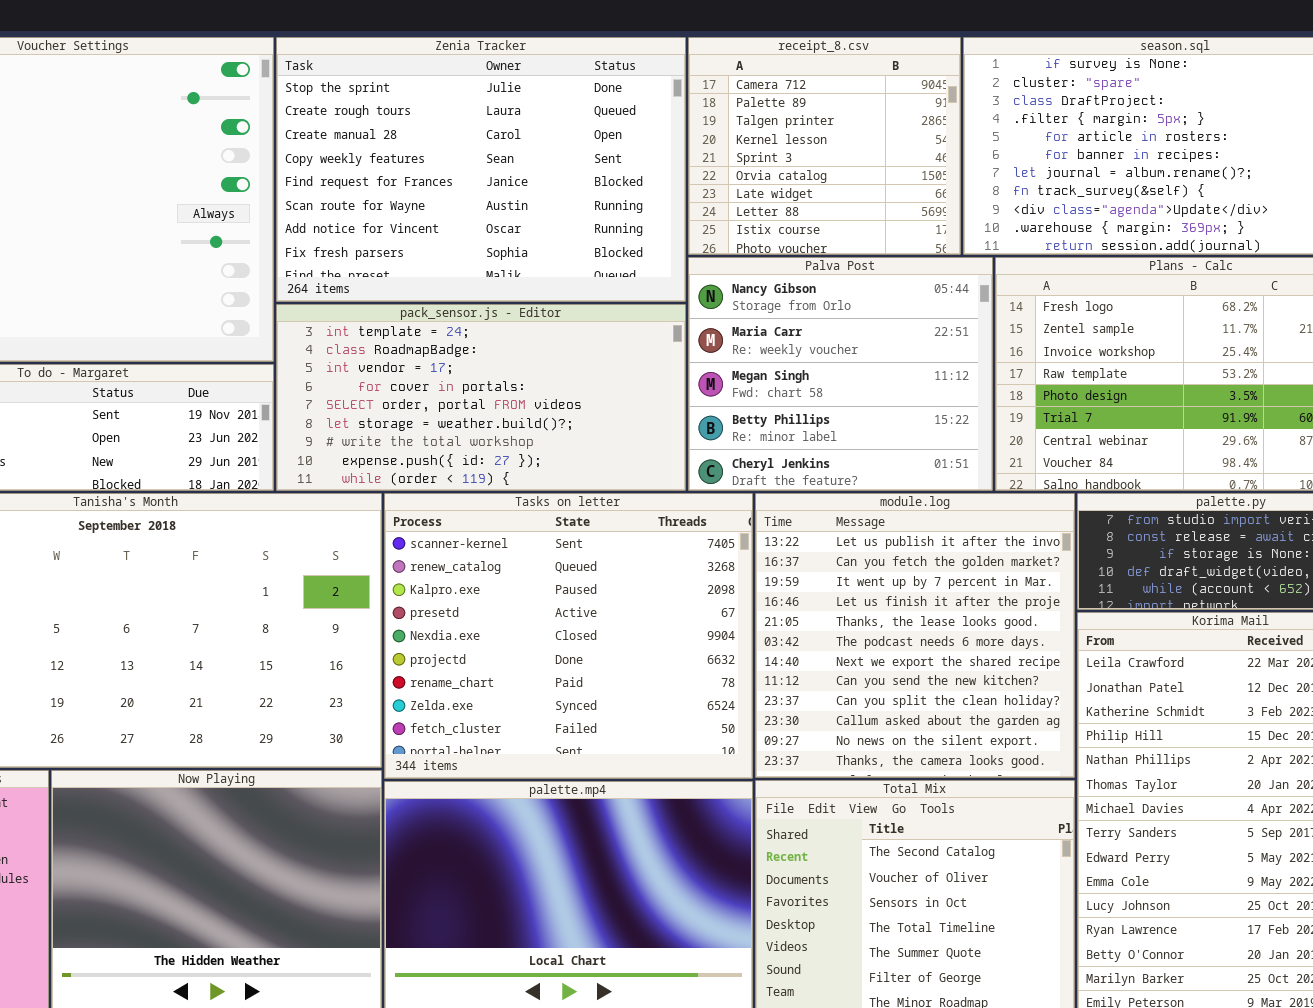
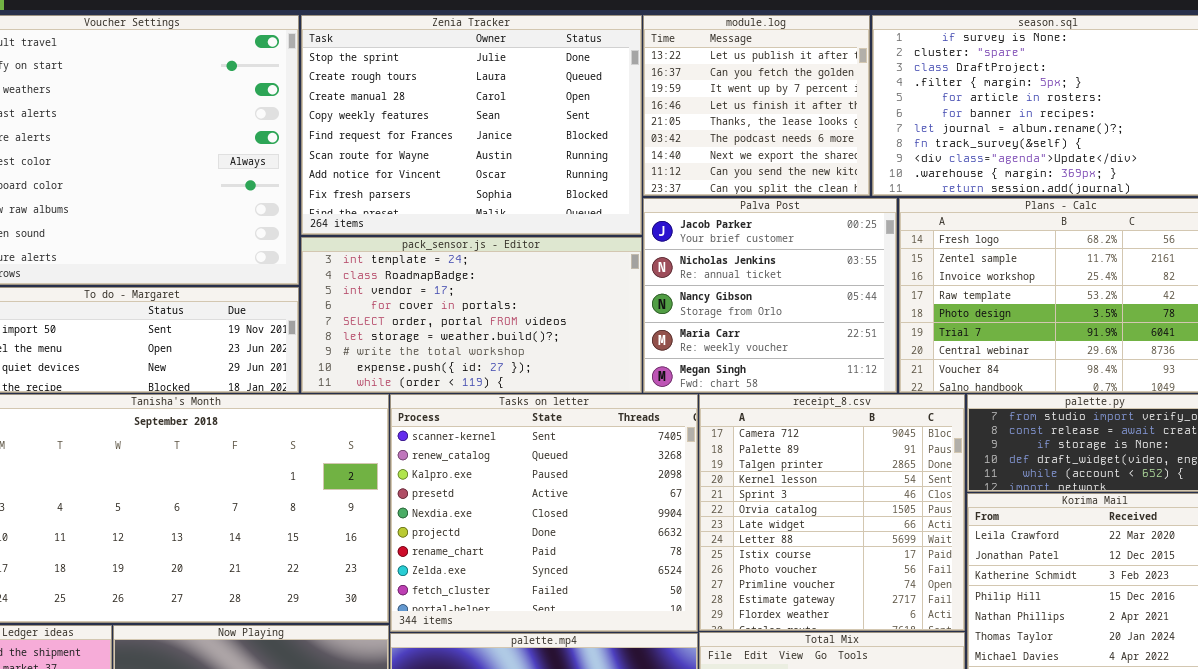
receipt_8.csv: [688,37,961,255] -> [699,394,965,631], moved, resized
Palva Post: [688,257,993,491] -> [643,198,897,393], scrolled up 2 rows
module.log: [755,493,1075,778] -> [643,15,870,196], moved, resized

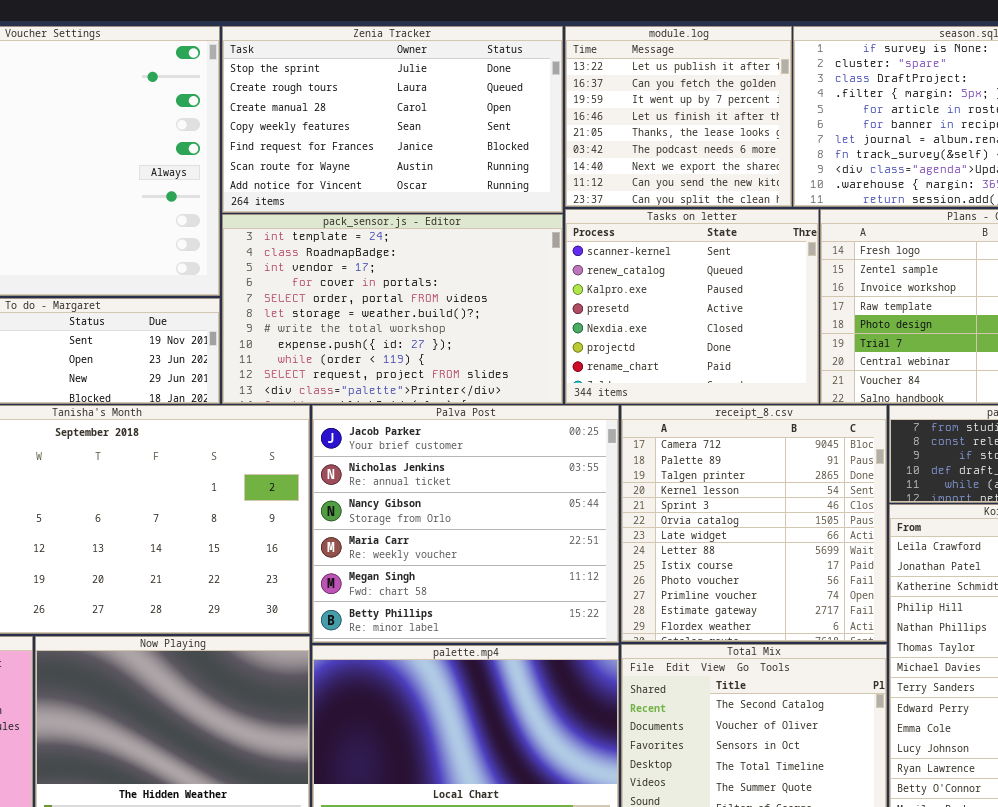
Zenia Tracker: [301,15,642,235] -> [222,26,563,213], resized
Palva Post: [643,198,897,393] -> [312,405,619,643], moved, resized
pack_sensor.js - Editor: [301,237,642,393] -> [222,214,563,404], resized
Tasks on letter: [390,394,698,632] -> [565,209,819,404], moved, resized

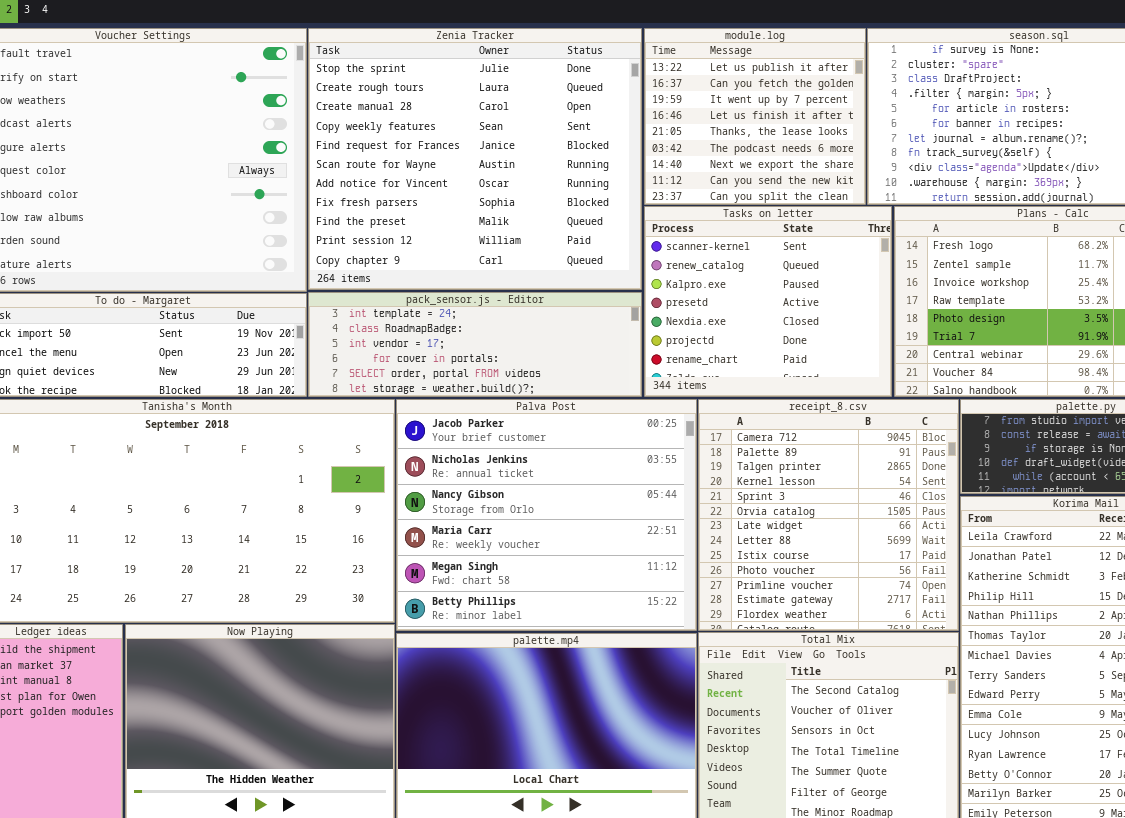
Zenia Tracker: [222,26,563,213] -> [308,28,642,290], resized
pack_sensor.js - Editor: [222,214,563,404] -> [308,292,642,397], resized

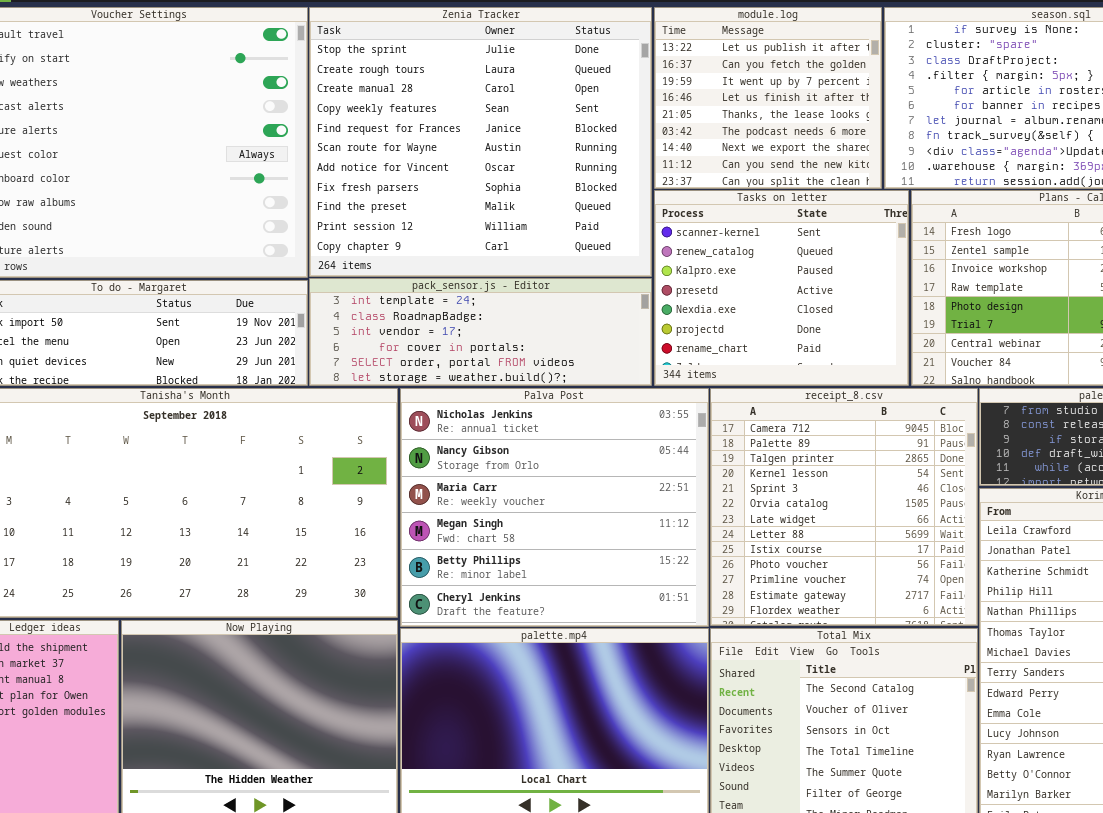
Palva Post: [396,399,697,631] -> [400,388,709,627], scrolled down 1 row

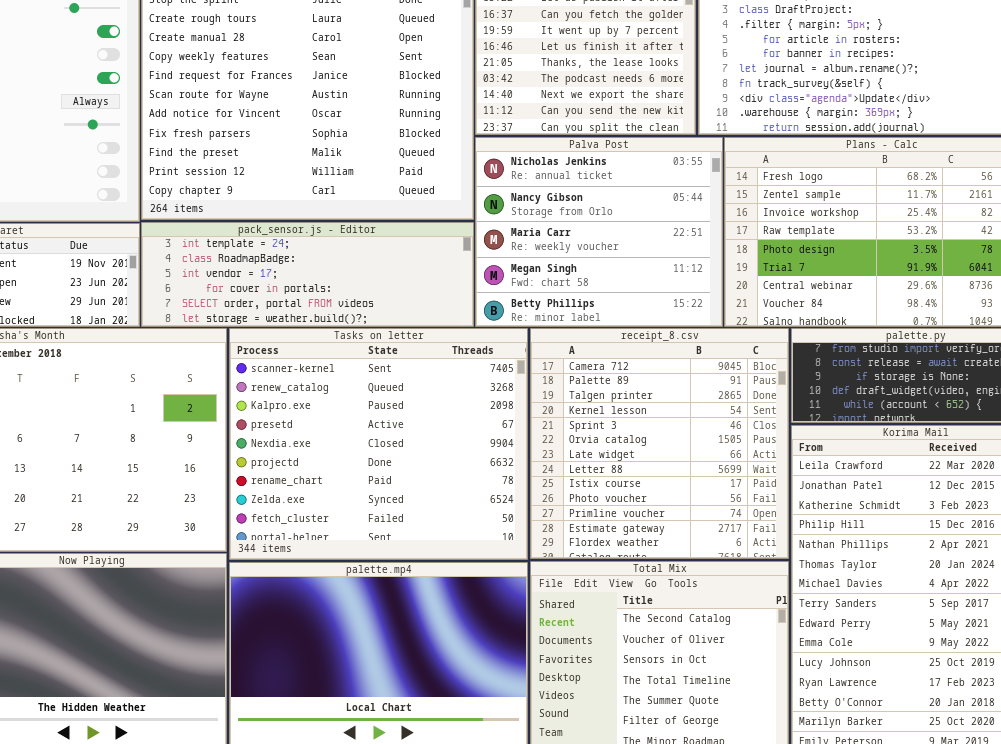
Tasks on letter: [654,190,909,386] -> [229,328,528,560], moved, resized
Palva Post: [400,388,709,627] -> [475,137,723,327], moved, resized

